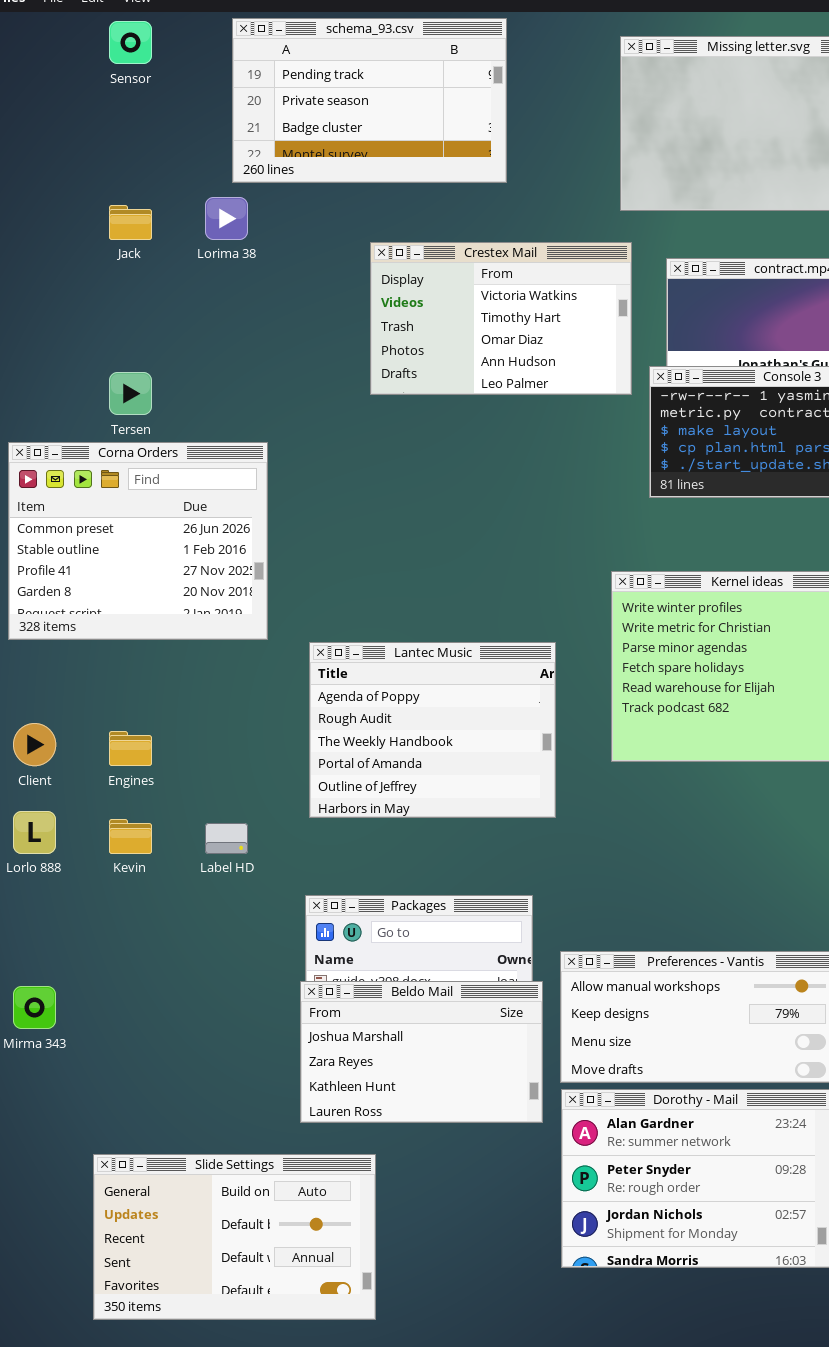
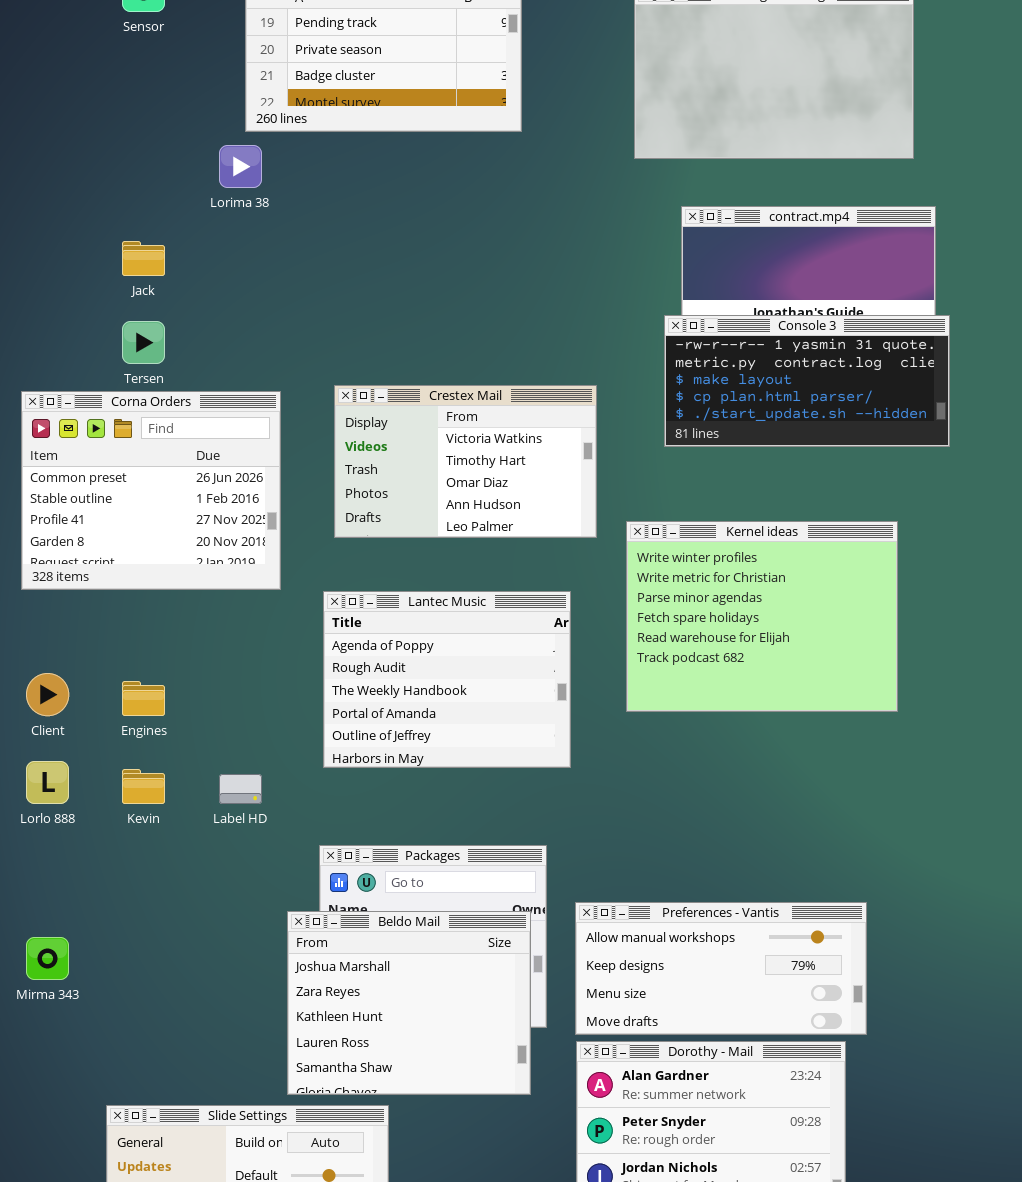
Jack: [109,205,152,240] -> [122,241,165,276], moved
Crestex Mail: [370,242,632,395] -> [334,385,597,538], moved
Beldo Mail: [300,981,543,1123] -> [287,911,531,1095], moved, resized

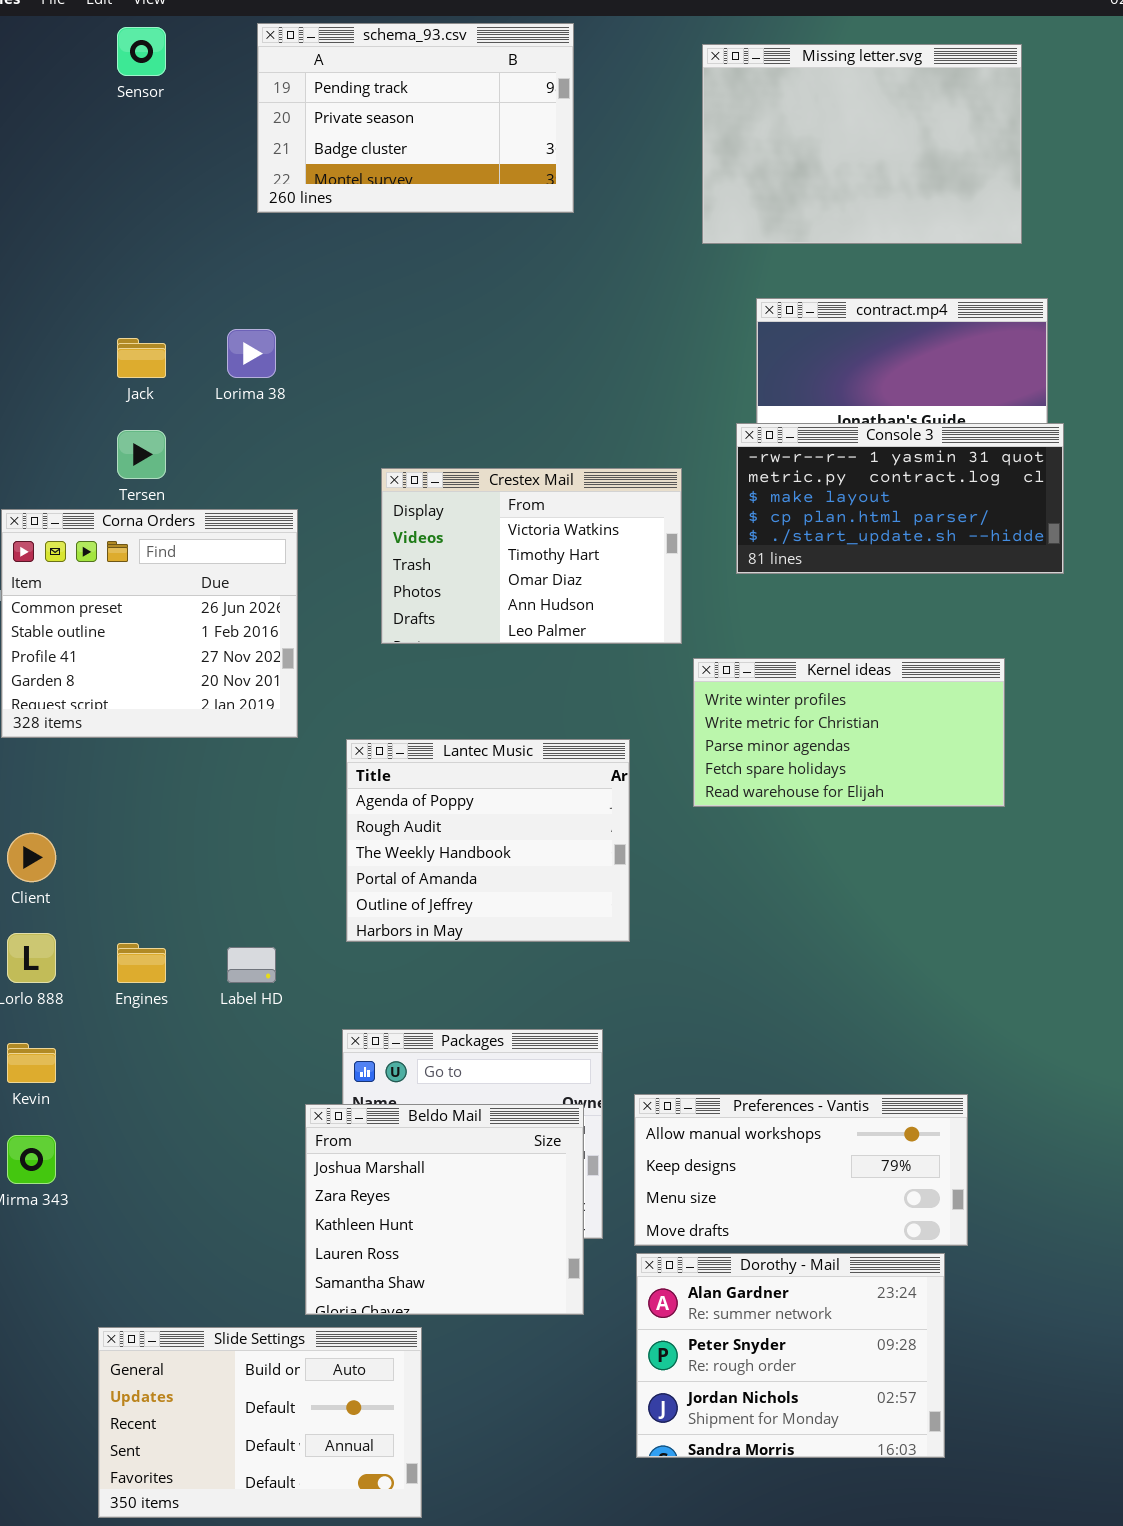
Lorima 38: [219,145,262,188] -> [227,329,276,378], moved
Crestex Mail: [334,385,597,538] -> [381,468,682,644], moved
Kernel ideas: [626,521,898,712] -> [693,658,1005,807], resized
Engines: [122,681,165,716] -> [117,943,166,983], moved
Kevin: [122,769,165,804] -> [7,1043,56,1083], moved

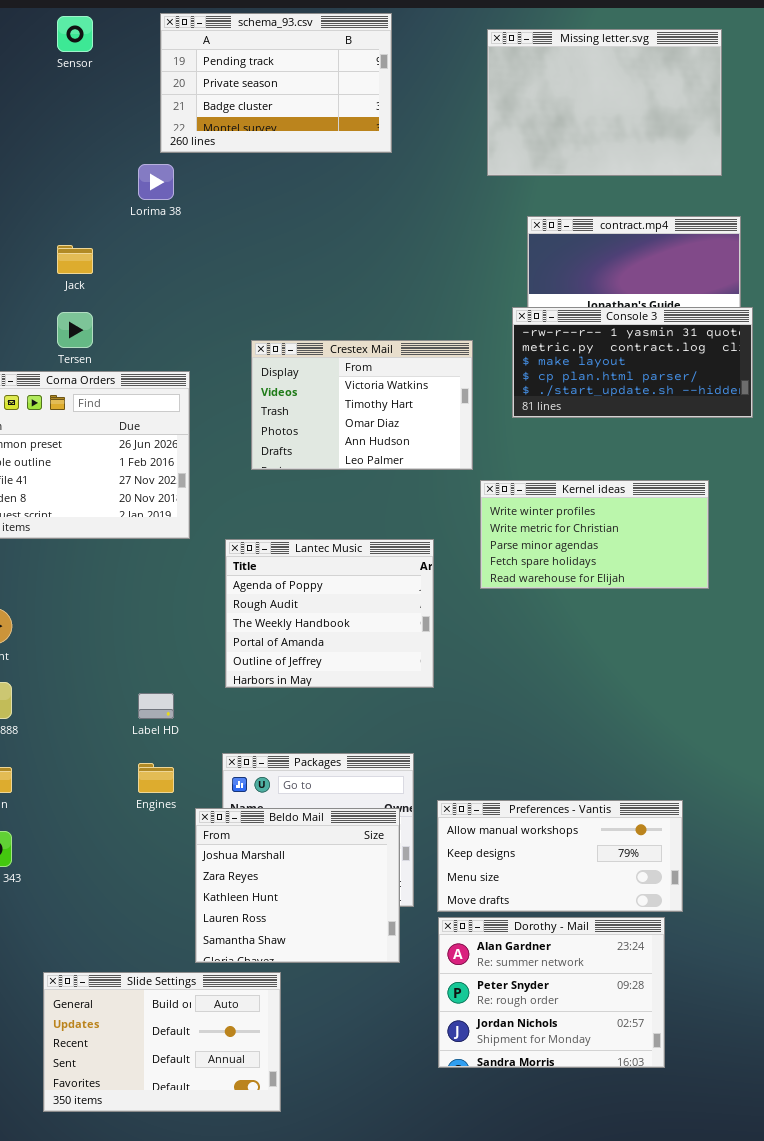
Lorima 38: [227,329,276,378] -> [138,164,174,200], moved
Engines: [117,943,166,983] -> [138,763,174,793], moved

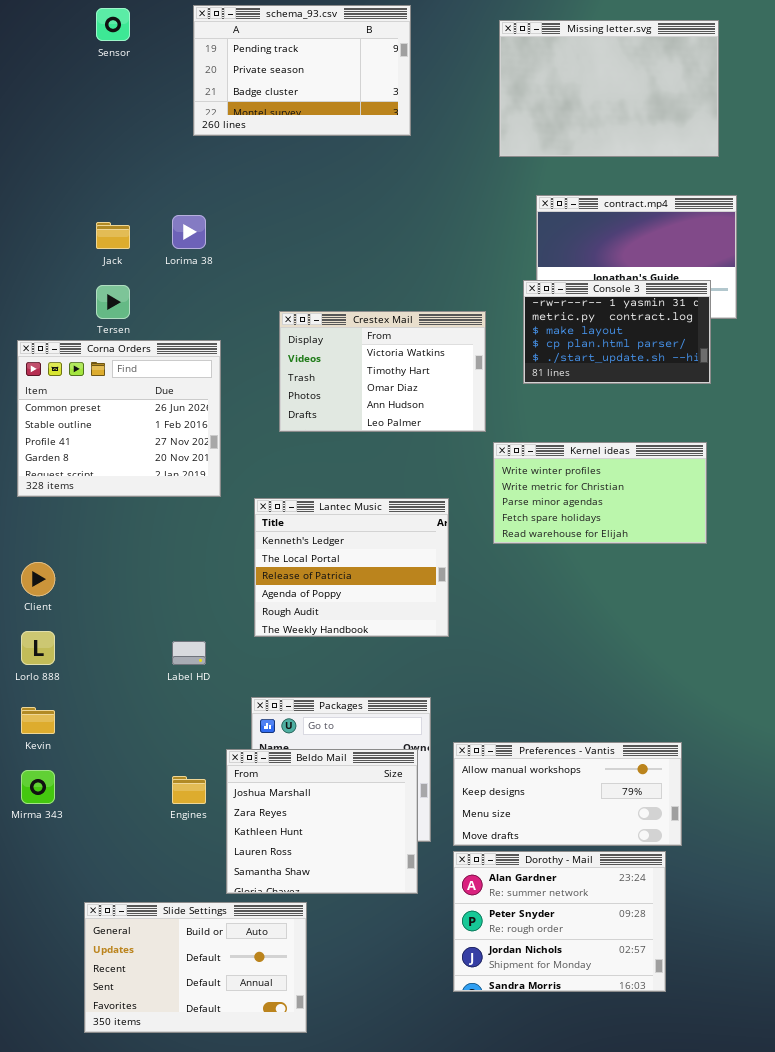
Lorima 38: [138,164,174,200] -> [172,215,206,249], moved
Console 3: [512,307,753,418] -> [523,280,711,384], resized
Lantec Music: [225,539,434,688] -> [254,498,449,637], scrolled up 3 rows
Engines: [138,763,174,793] -> [172,776,206,804], moved

